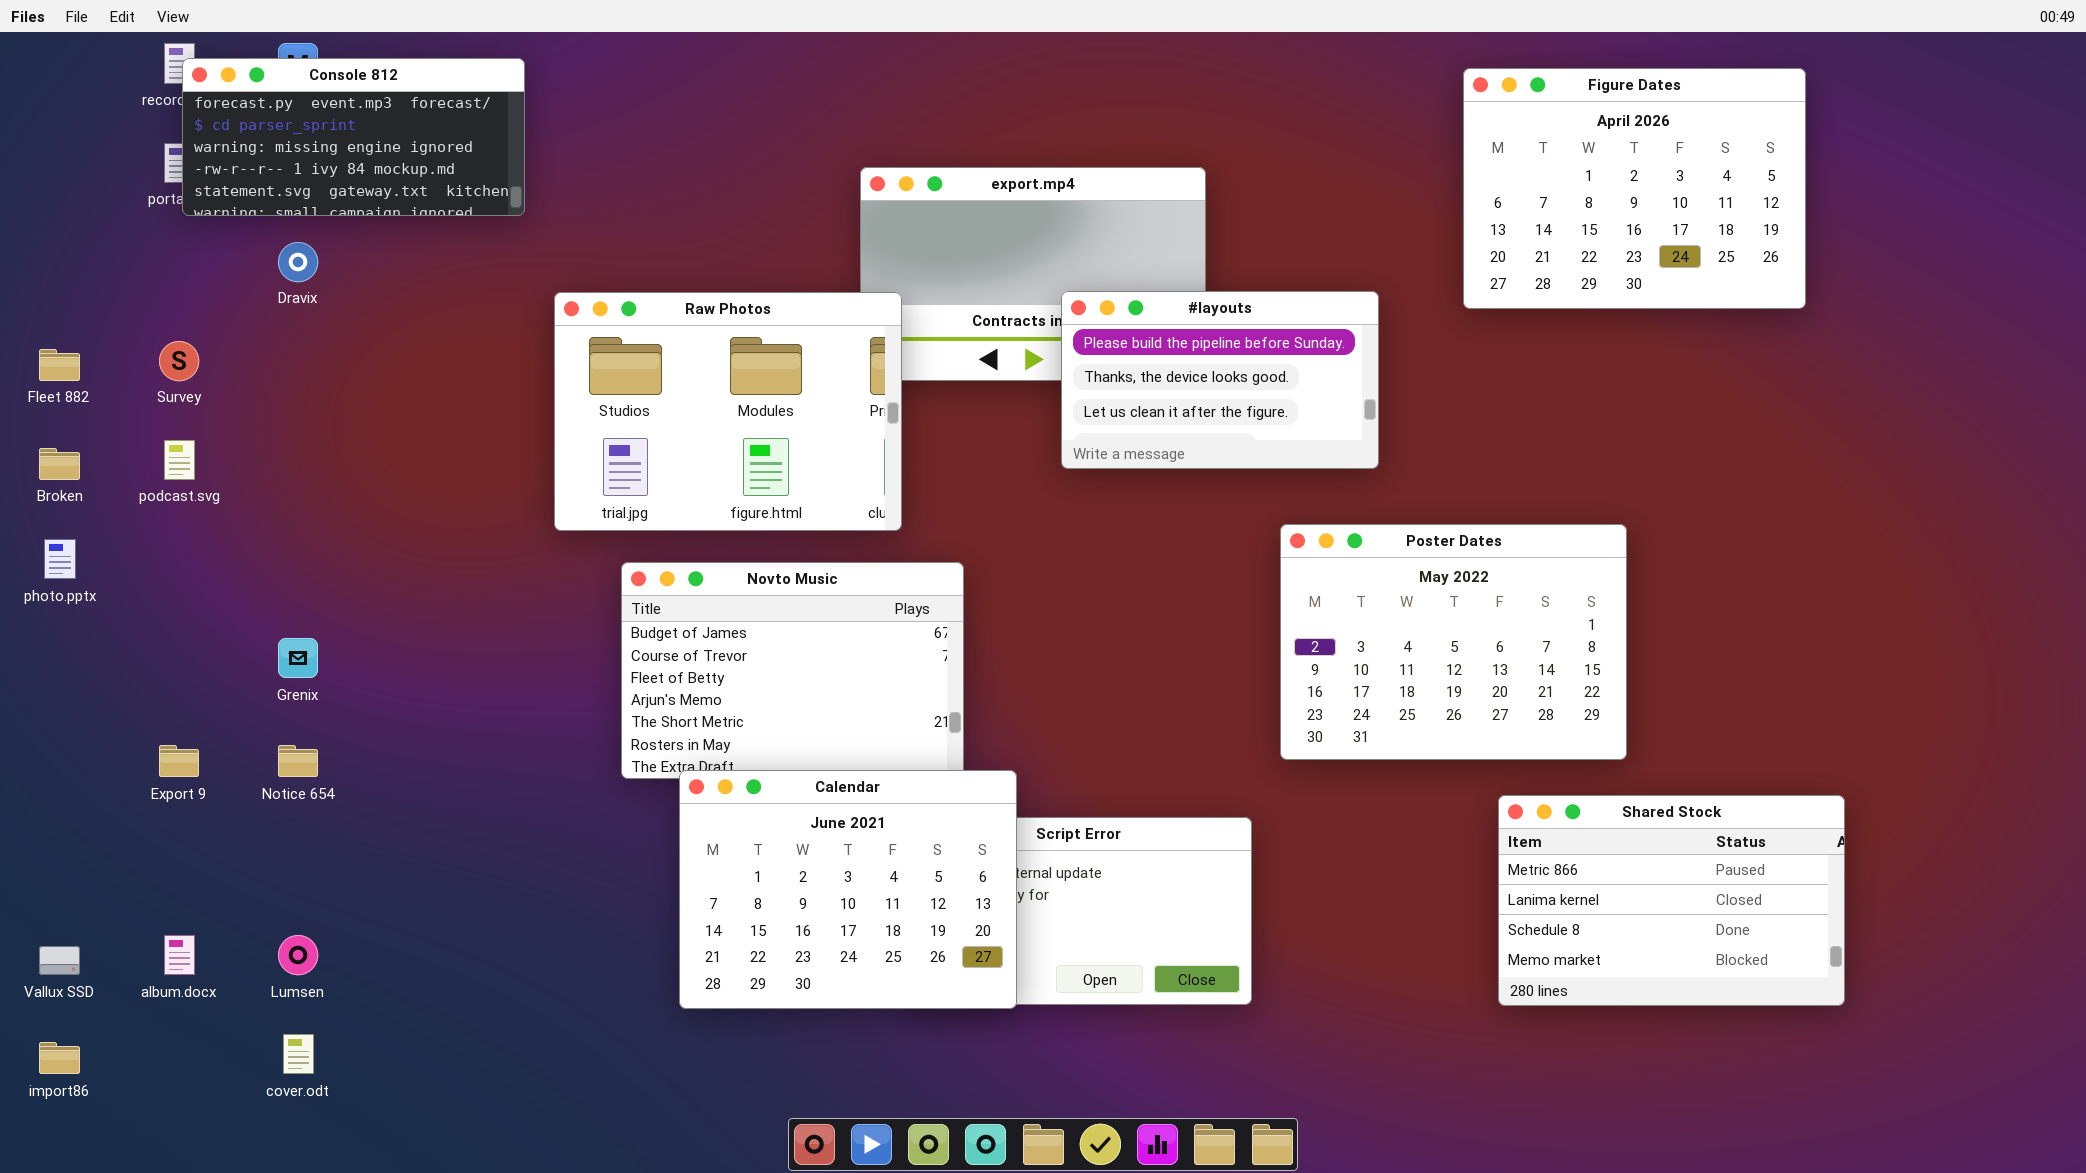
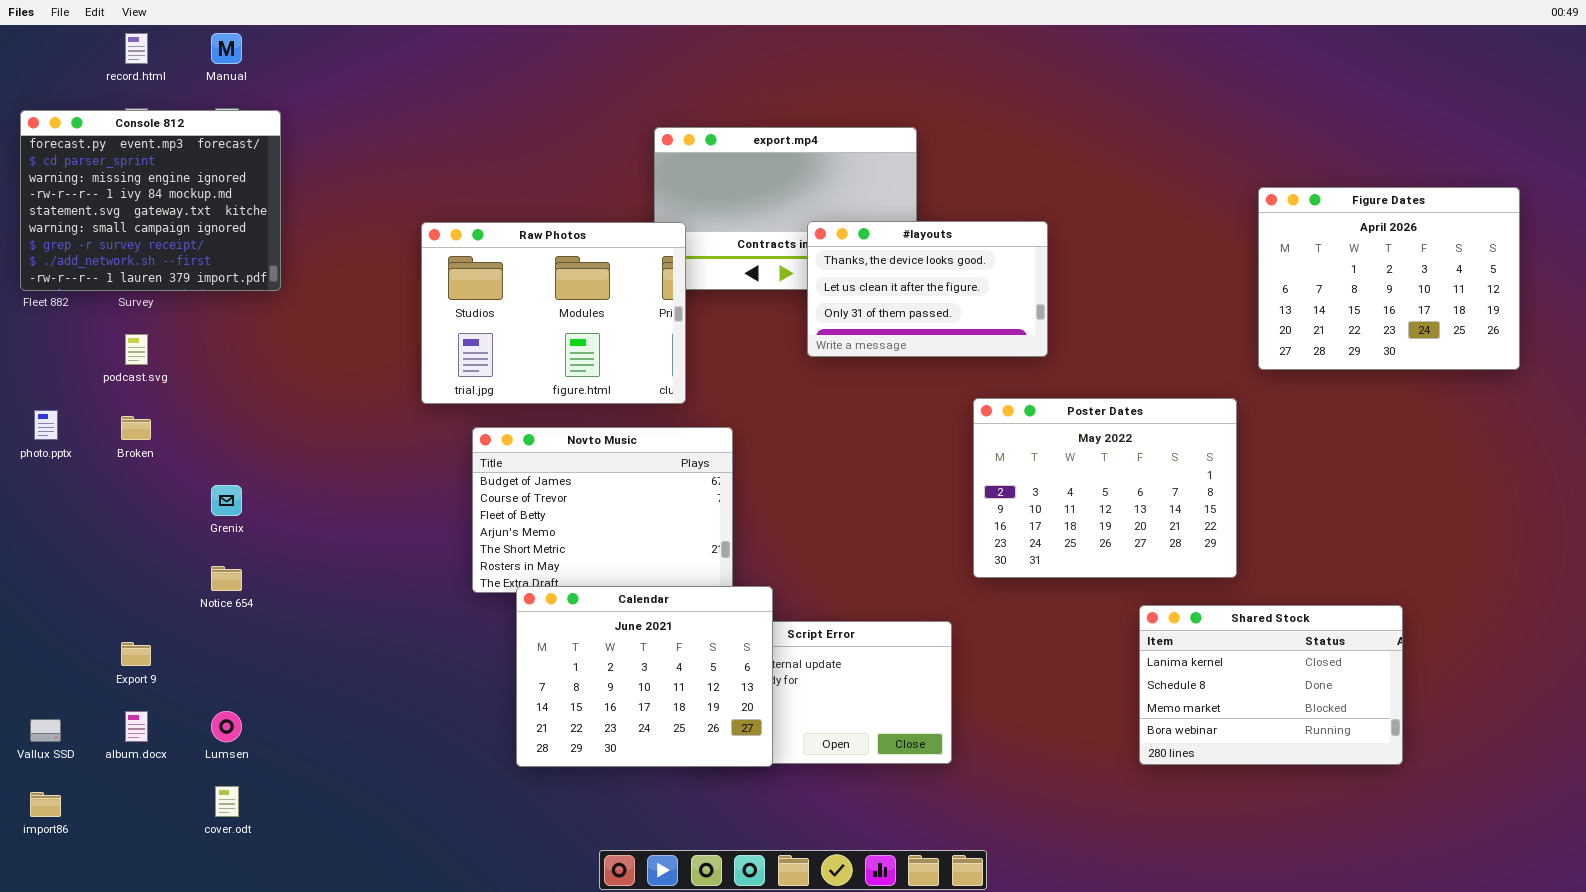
Console 812: [182,58,525,216] -> [20,110,281,291], moved, resized
Figure Dates: [1463,68,1806,309] -> [1258,187,1520,370], moved
#layouts: [1061,291,1379,469] -> [807,221,1048,357], scrolled down 1 row
Broken: [39,448,80,480] -> [121,416,151,440], moved
Export 9: [159,745,199,777] -> [121,642,151,666], moved
Shared Stock: [1498,795,1845,1006] -> [1139,605,1403,765], scrolled down 1 row

